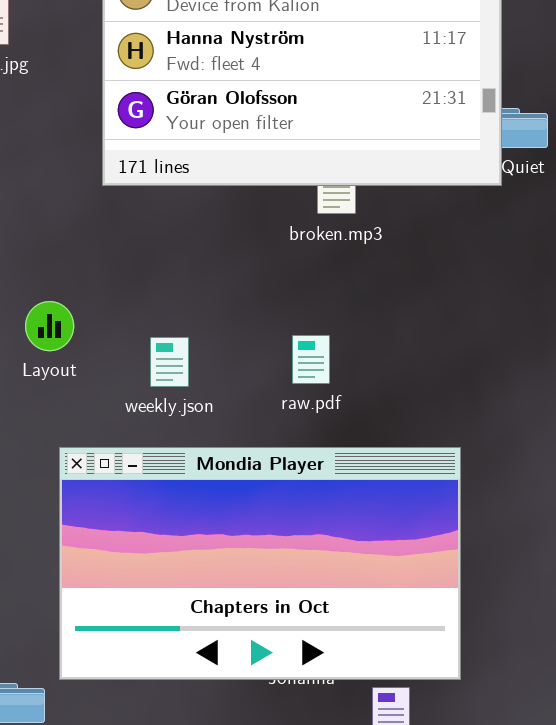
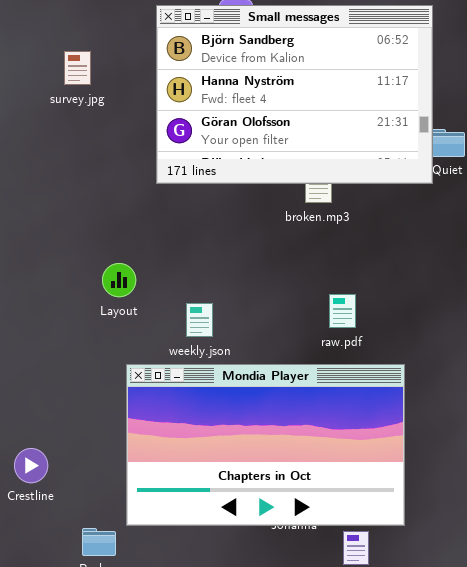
raw.pdf: [292,335,330,384] -> [329,294,356,328], moved
weekly.json: [150,337,189,387] -> [186,303,213,337], moved

